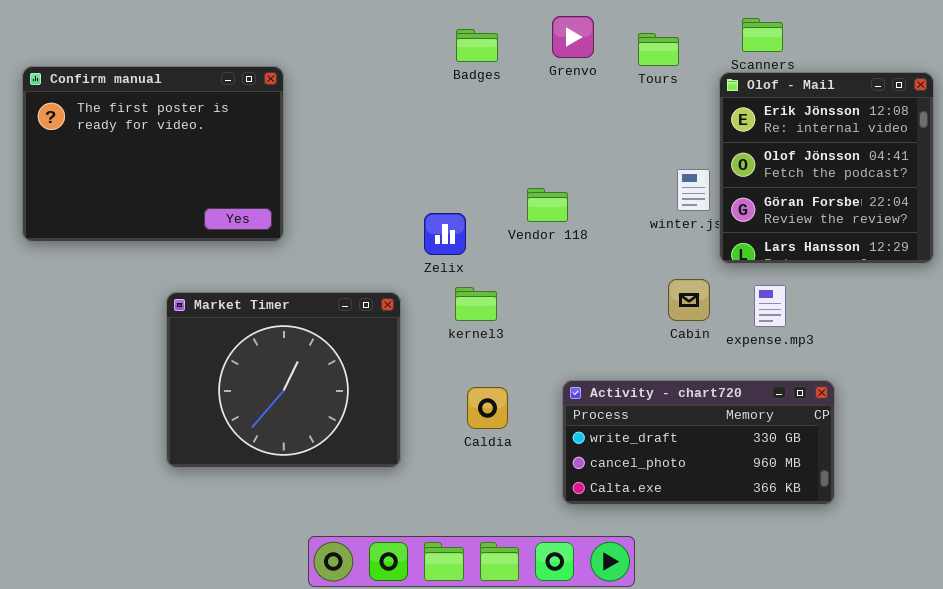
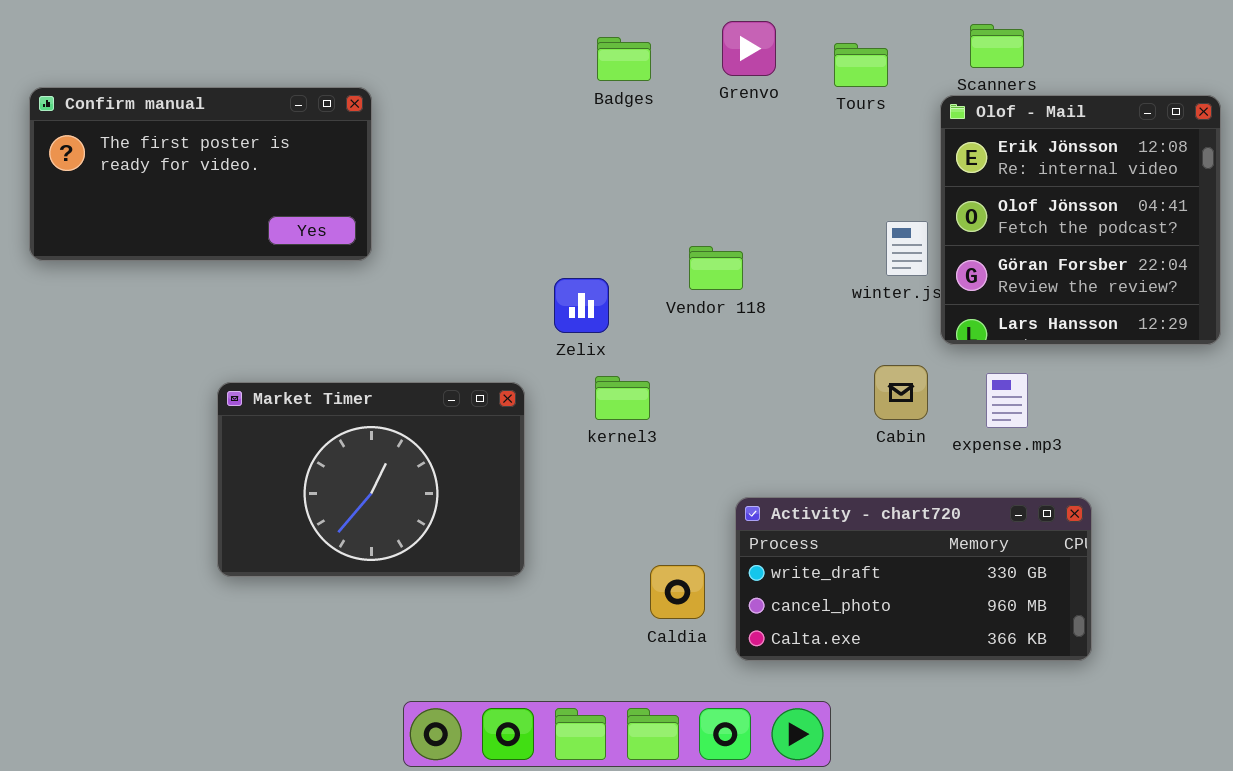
Confirm manual: [22,66,284,242] -> [29,87,372,261], resized
Market Timer: [166,292,401,468] -> [217,382,525,577], resized
Caldia: [467,387,508,429] -> [650,565,705,619], moved

